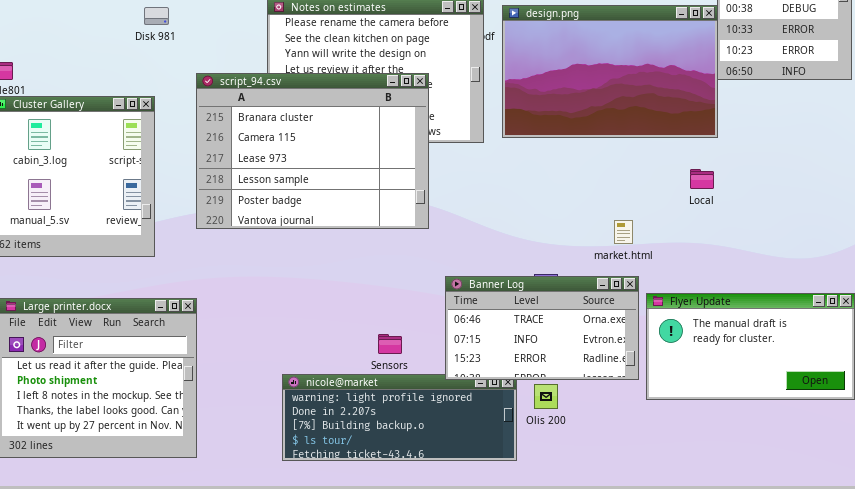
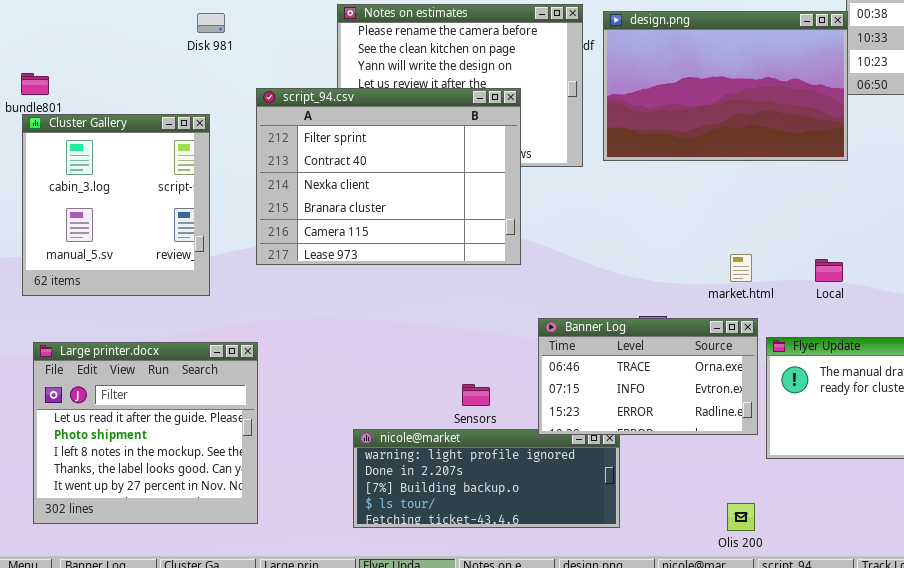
script_94.csv: [196,73,429,229] -> [256,88,521,265], scrolled up 3 rows
Local: [690,169,714,189] -> [815,259,843,282], moved
Olis 200: [534,384,558,409] -> [727,503,755,531], moved

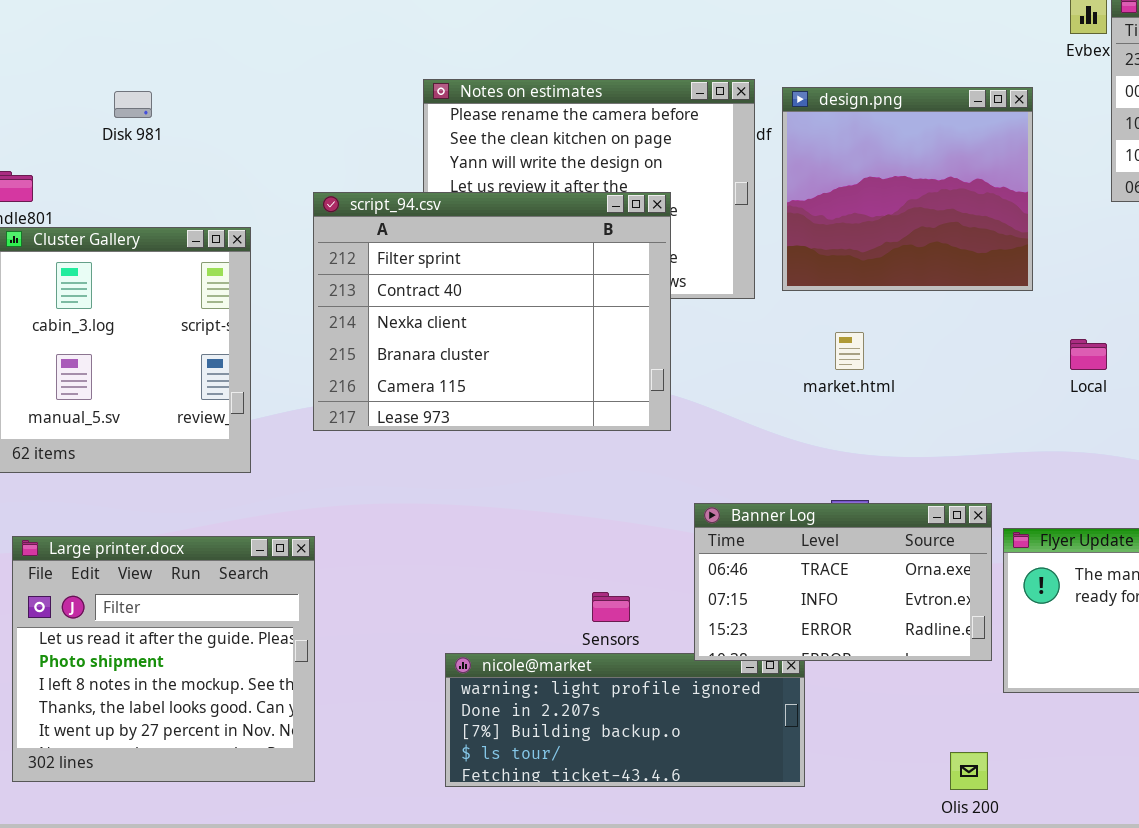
design.png: [603,11,848,161] -> [782,87,1033,291], resized
Disk 981: [197,13,225,33] -> [114,91,152,118], moved
market.html: [730,254,752,282] -> [835,332,864,370], moved
Local: [815,259,843,282] -> [1070,339,1107,370], moved

